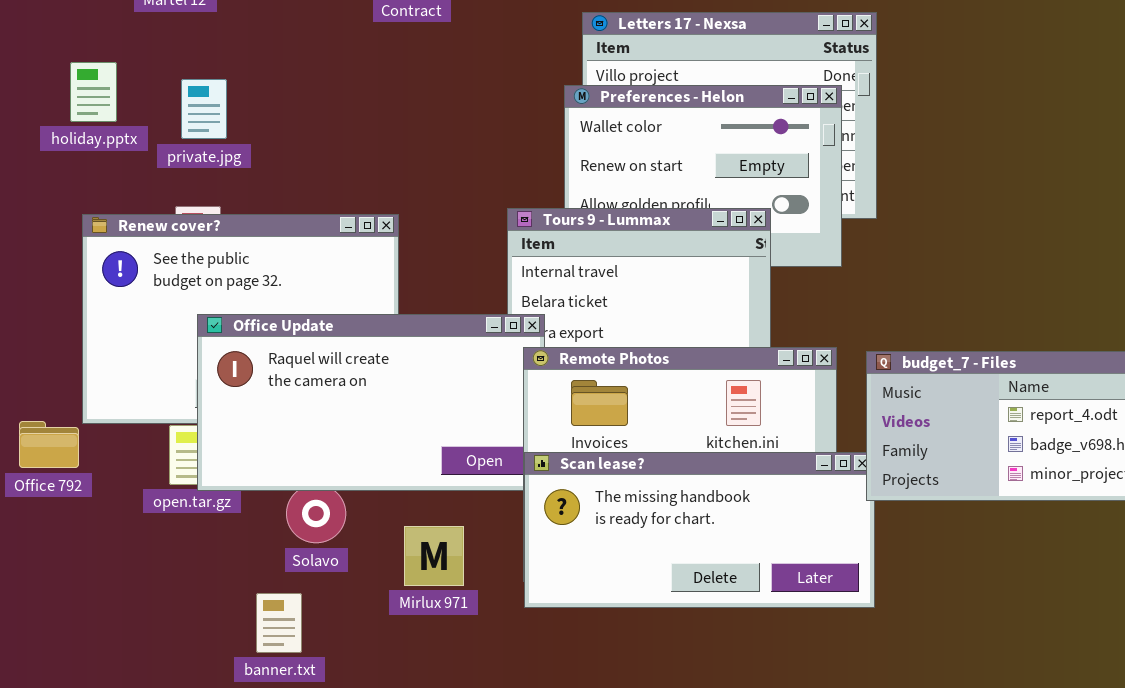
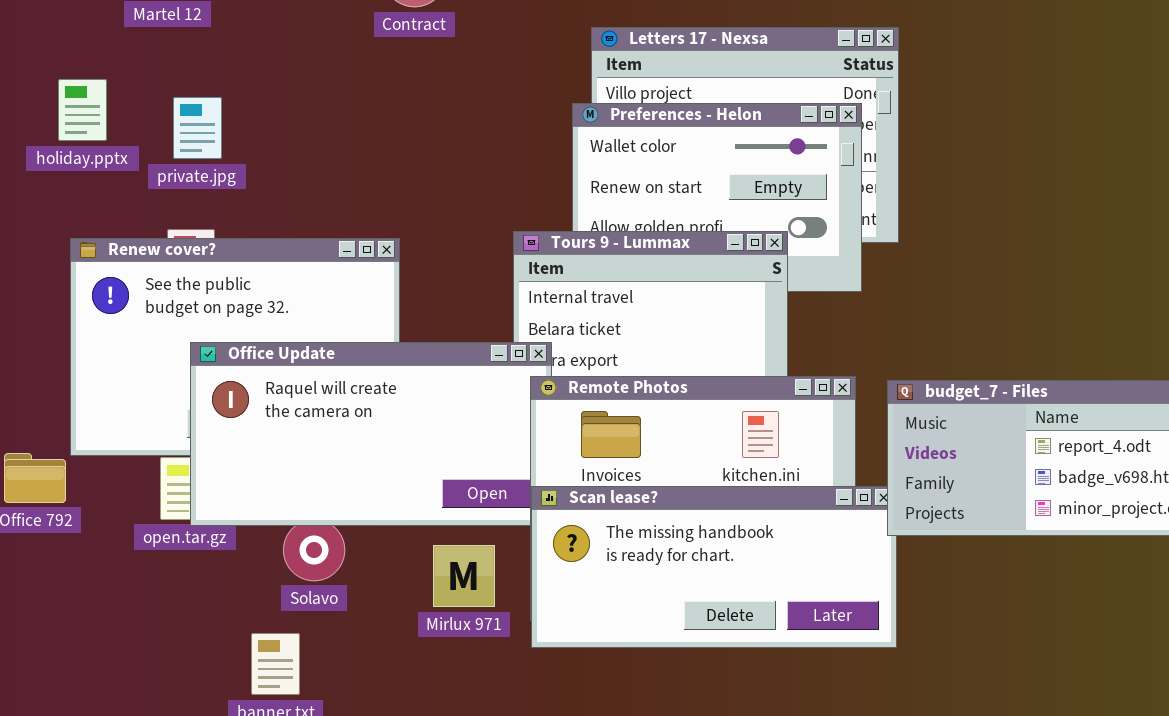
Mirlux 971: [404,526,464,586] -> [433,545,495,607], moved

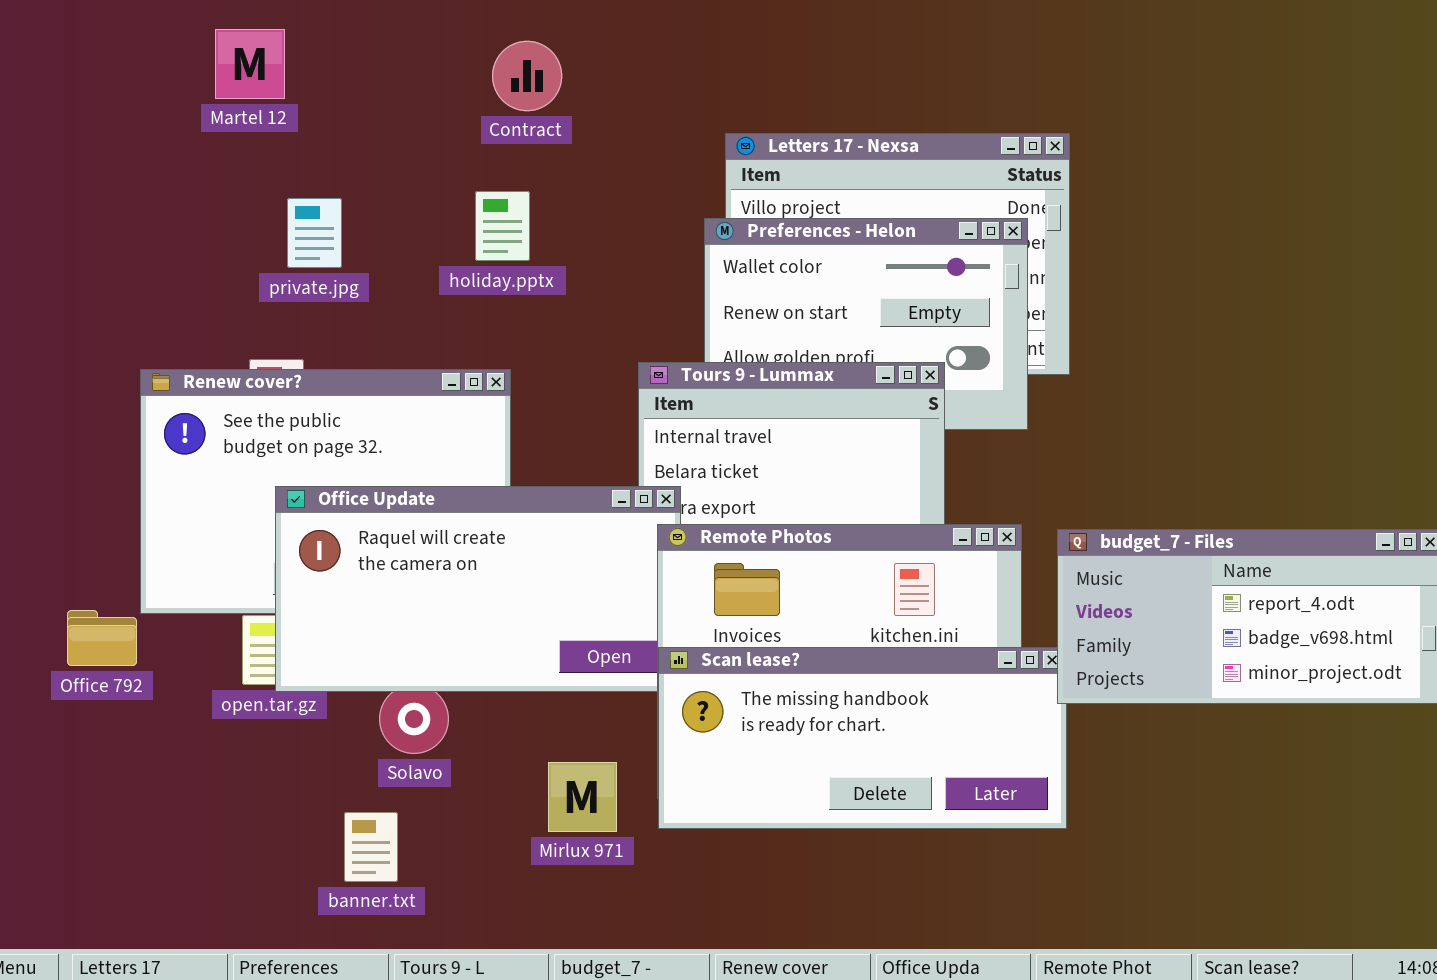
holiday.pptx: [58,79,107,141] -> [475,191,530,261], moved
private.jpg: [173,97,222,159] -> [287,198,342,268], moved
Mirlux 971: [433,545,495,607] -> [548,762,617,832], moved

